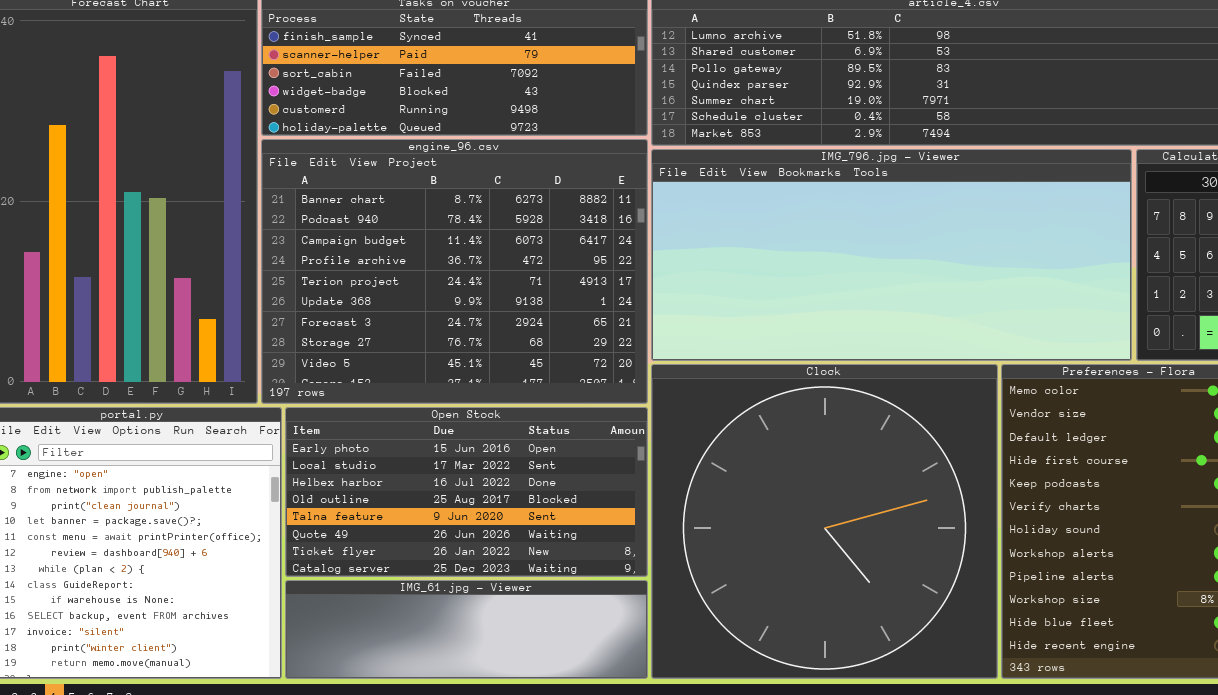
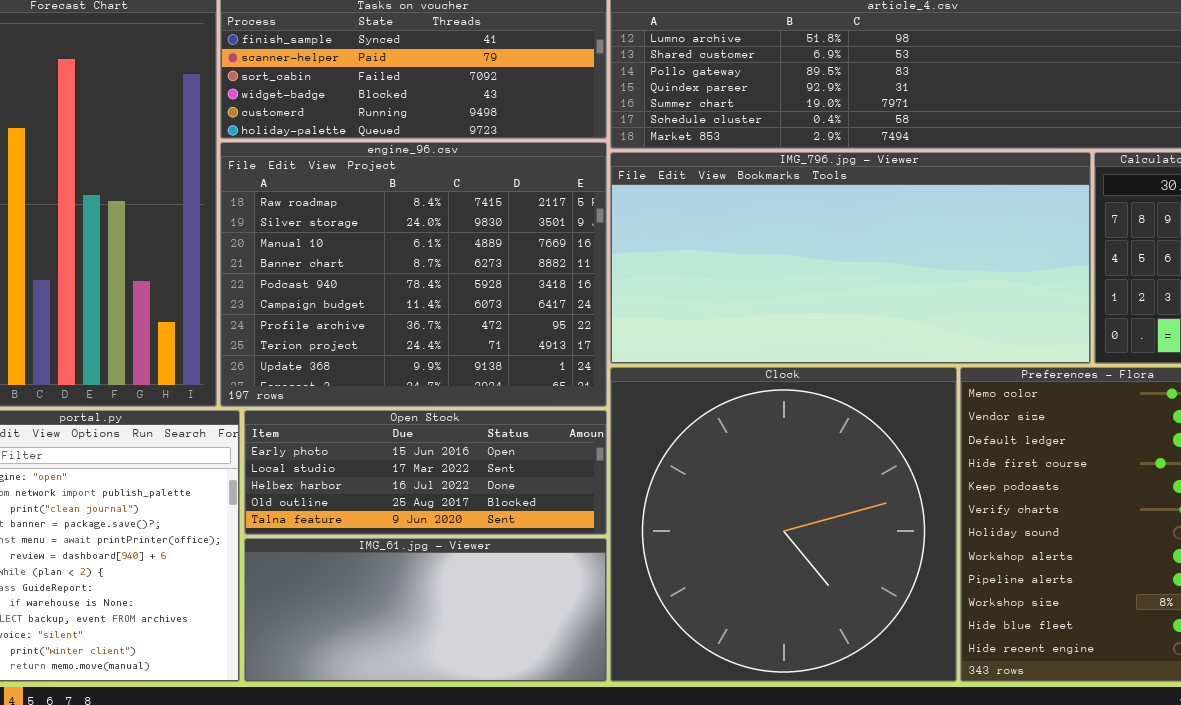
engine_96.csv: [261,139,648,404] -> [220,142,607,407], scrolled up 3 rows
Open Stock: [285,407,648,577] -> [244,410,607,535], resized
IMG_61.jpg - Viewer: [285,580,648,679] -> [244,538,607,682], resized

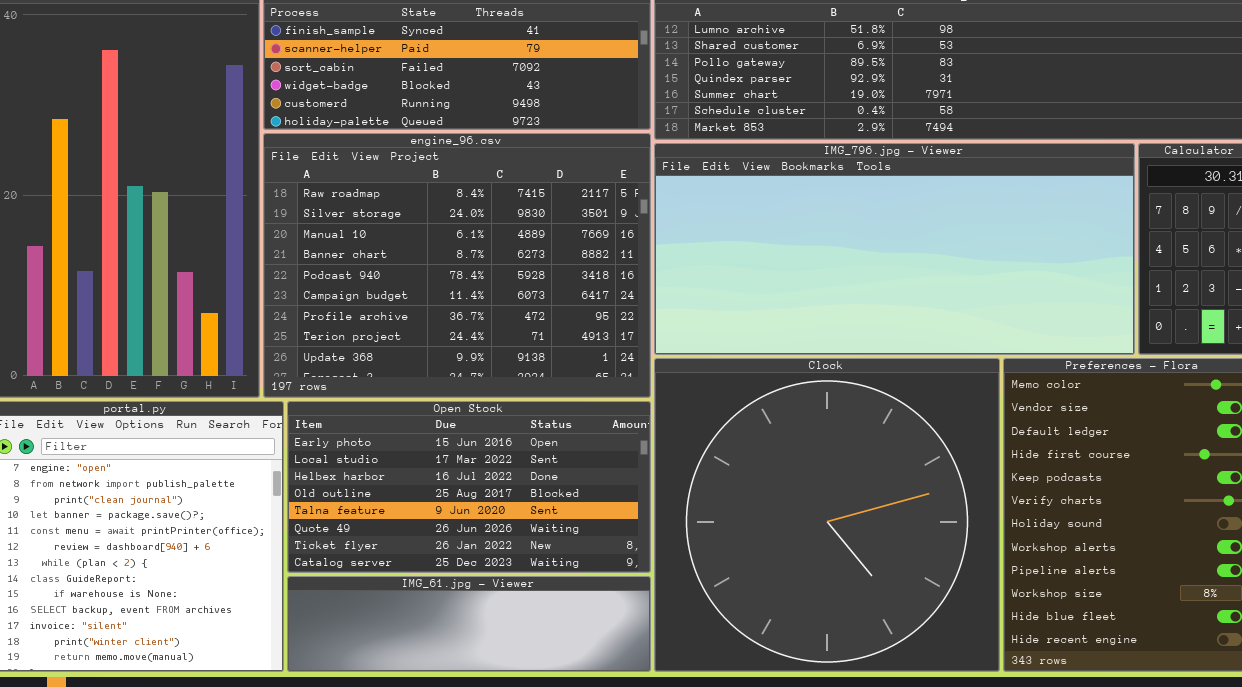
Open Stock: [244,410,607,535] -> [287,401,651,573], resized
IMG_61.jpg - Viewer: [244,538,607,682] -> [287,576,651,672], resized

